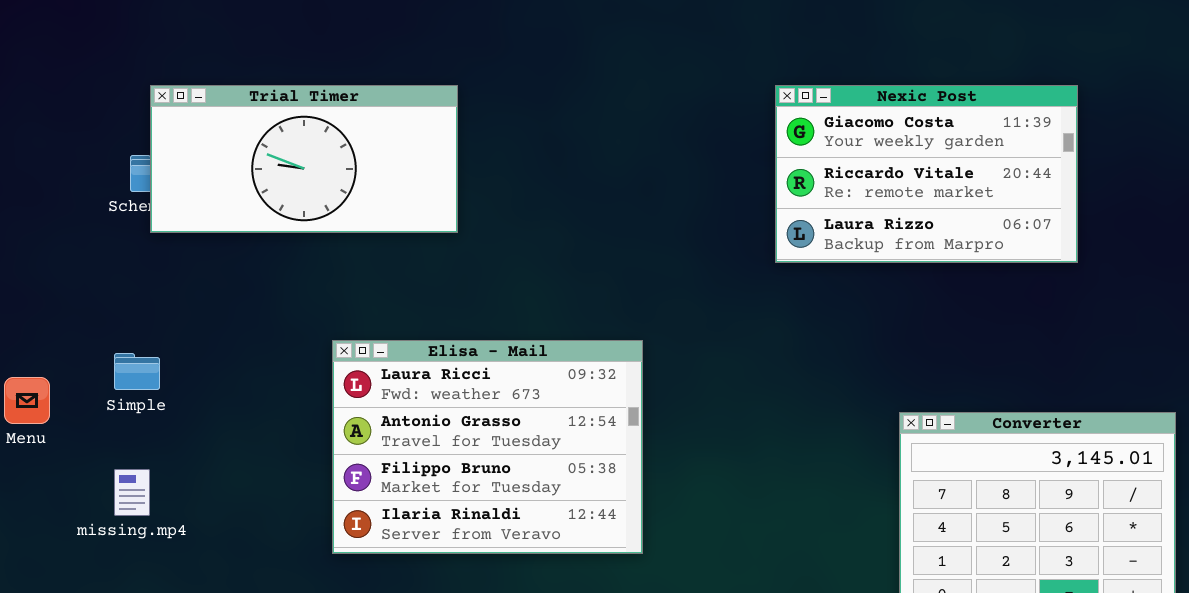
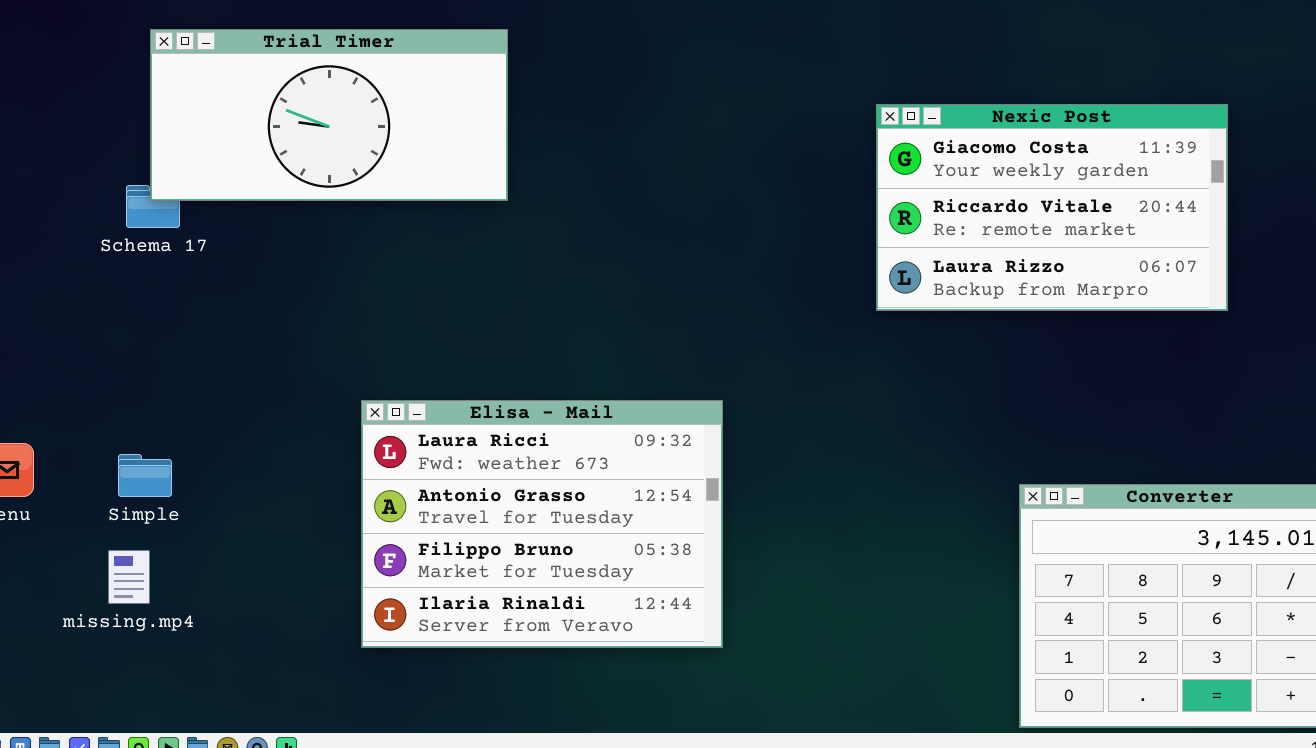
Trial Timer: [150,85,458,233] -> [150,29,508,201], moved
Simple: [114,353,160,390] -> [118,454,172,497], moved

